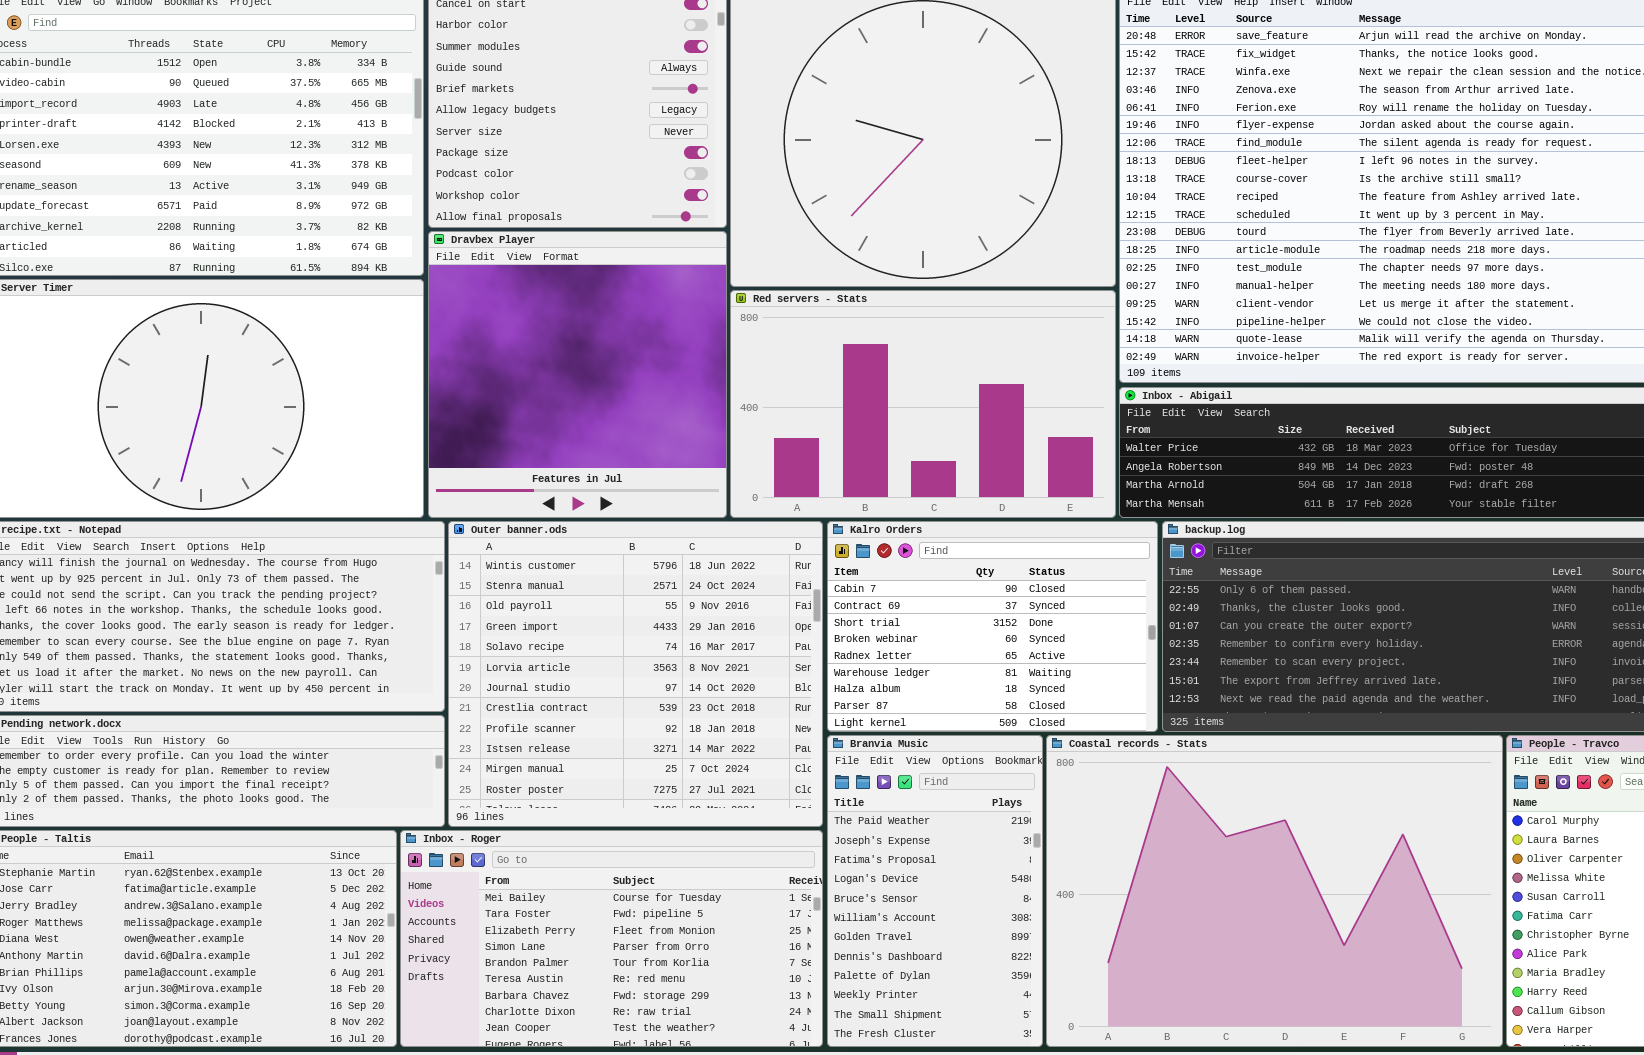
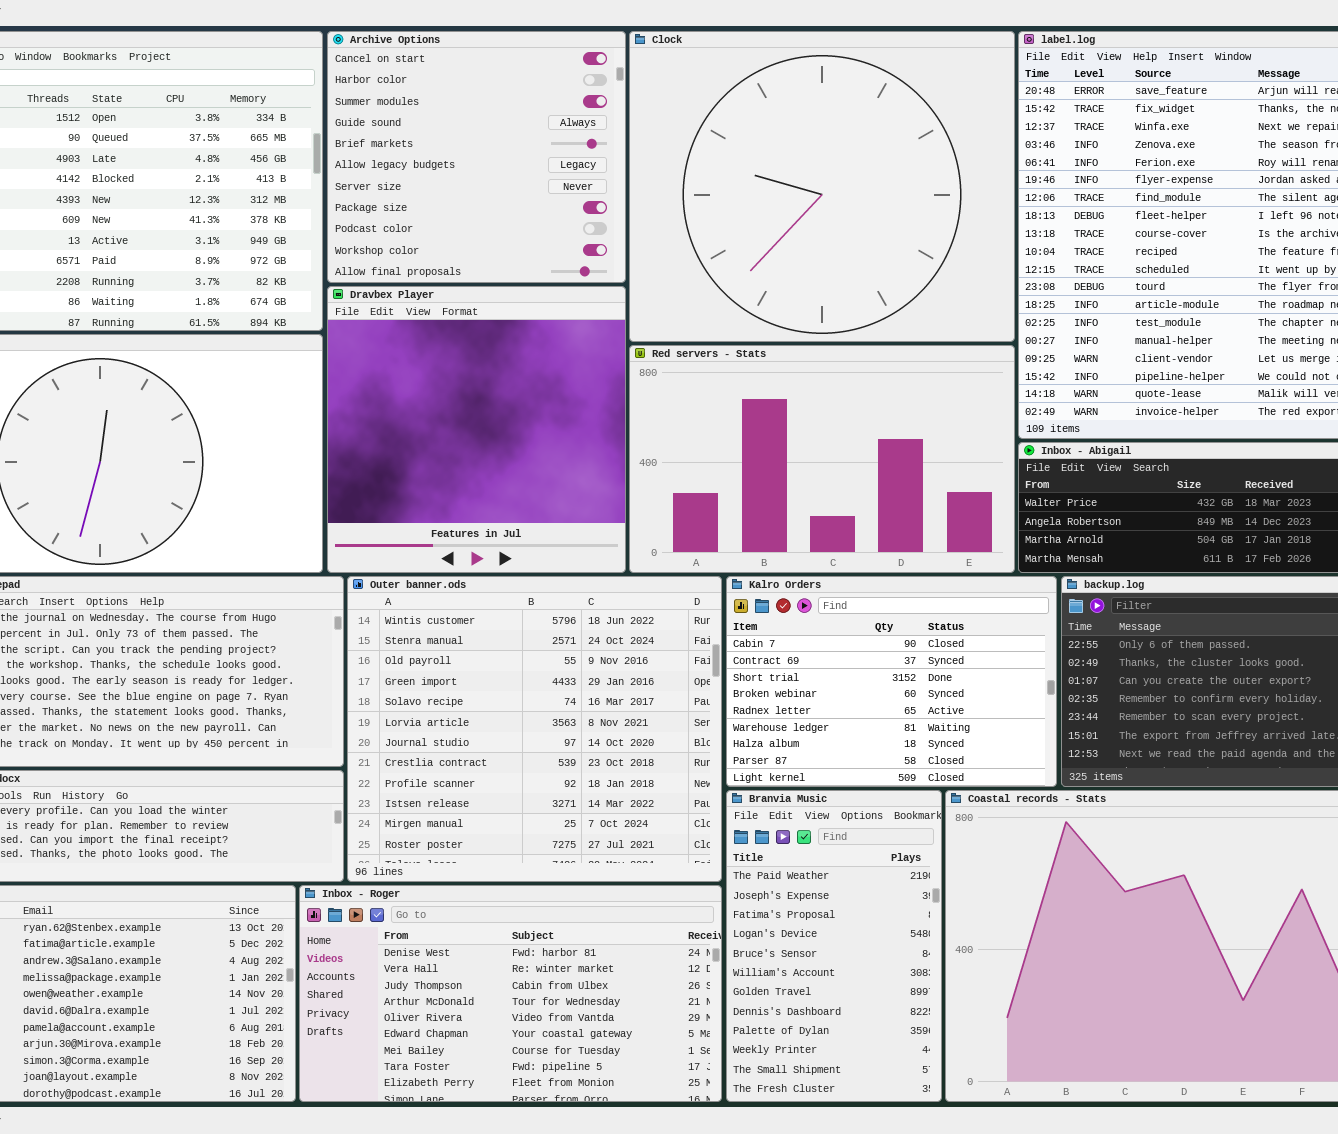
Inbox - Roger: [400,830,823,1047] -> [299,885,722,1102], scrolled up 6 rows

